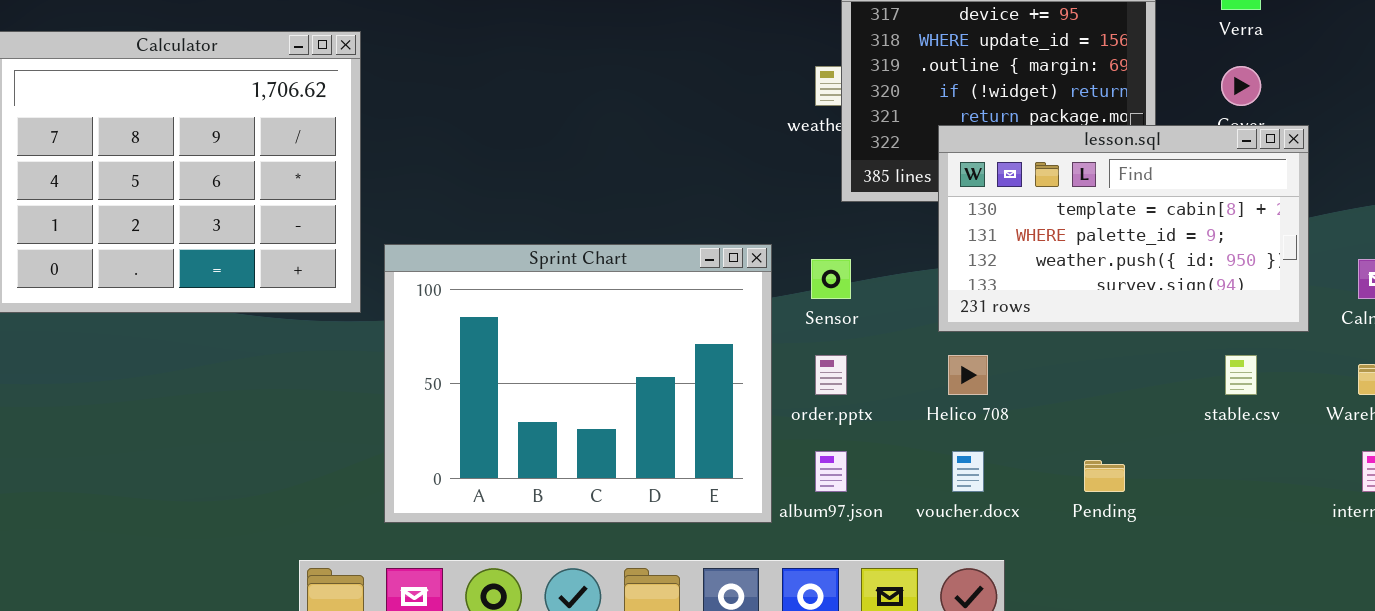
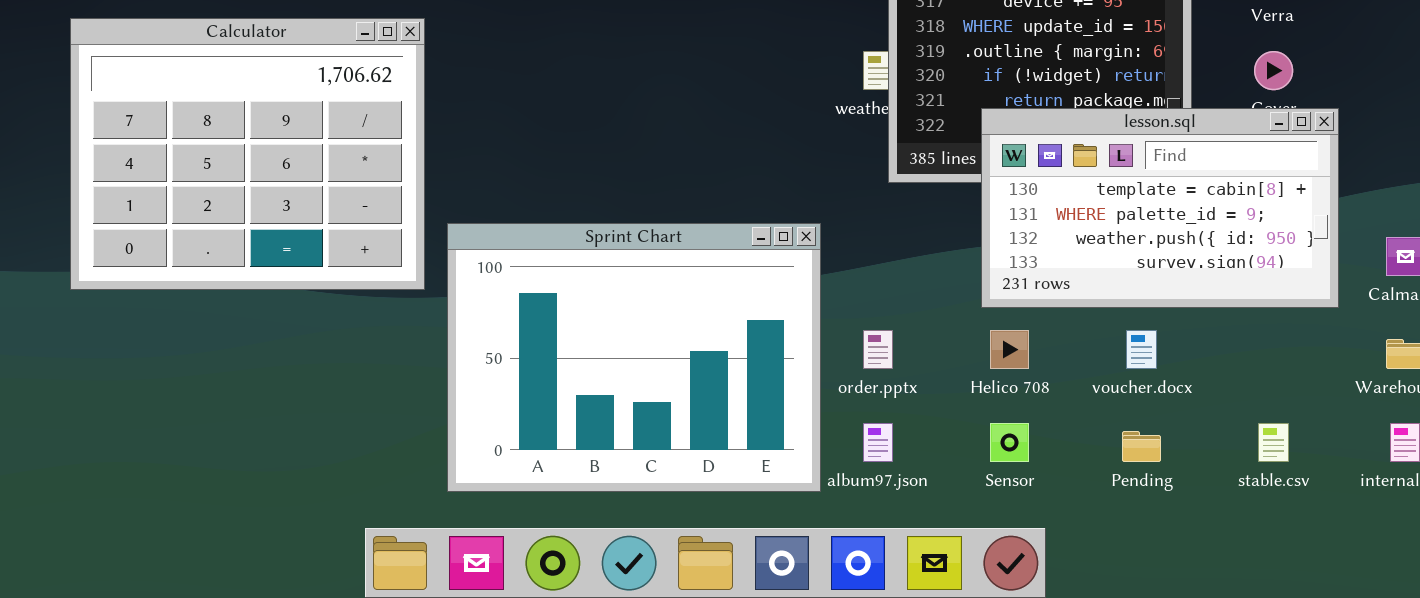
Sensor: [811,259,851,299] -> [990,423,1029,462], moved
stable.csv: [1225,355,1257,395] -> [1258,423,1289,462], moved
voucher.docx: [952,451,984,492] -> [1126,330,1157,369], moved

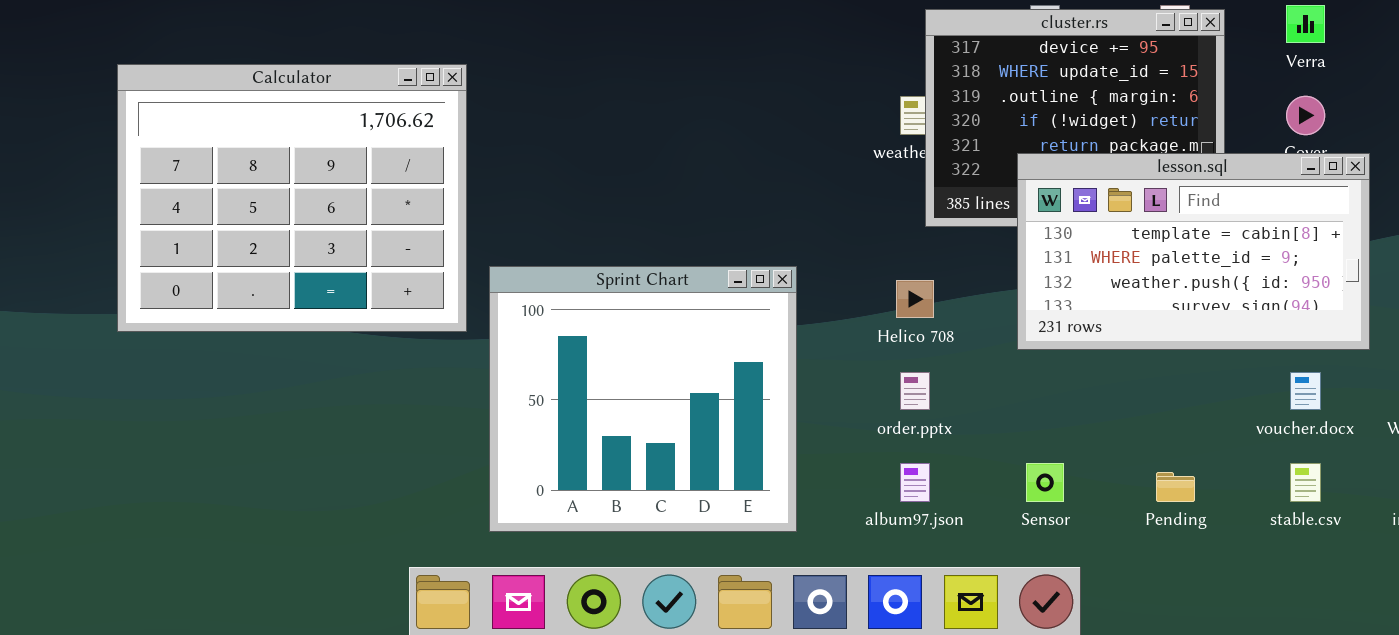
Sprint Chart: [447,223,821,492] -> [489,266,797,532], resized
Helico 708: [990,330,1029,369] -> [896,280,934,318], moved
voucher.docx: [1126,330,1157,369] -> [1290,372,1321,410], moved

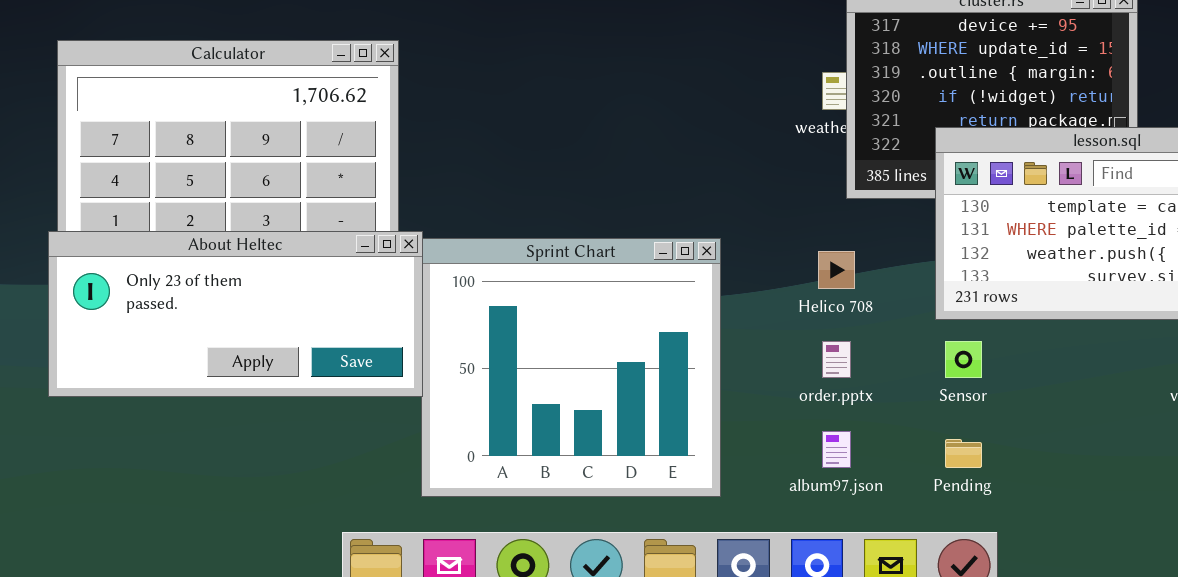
About Heltec: none -> [48,231,423,397], opened
Sensor: [1026,463,1064,502] -> [945,341,982,378], moved
Pending: [1156,472,1195,502] -> [945,439,982,468], moved

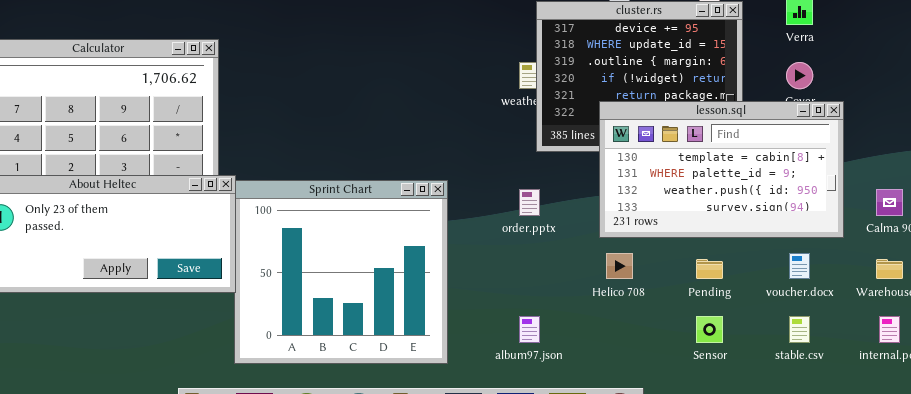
Helico 708: [818,251,855,289] -> [606,253,633,279], moved
order.pptx: [822,341,851,378] -> [519,189,540,216], moved
Sensor: [945,341,982,378] -> [696,316,723,343], moved
Pending: [945,439,982,468] -> [696,259,723,279], moved

